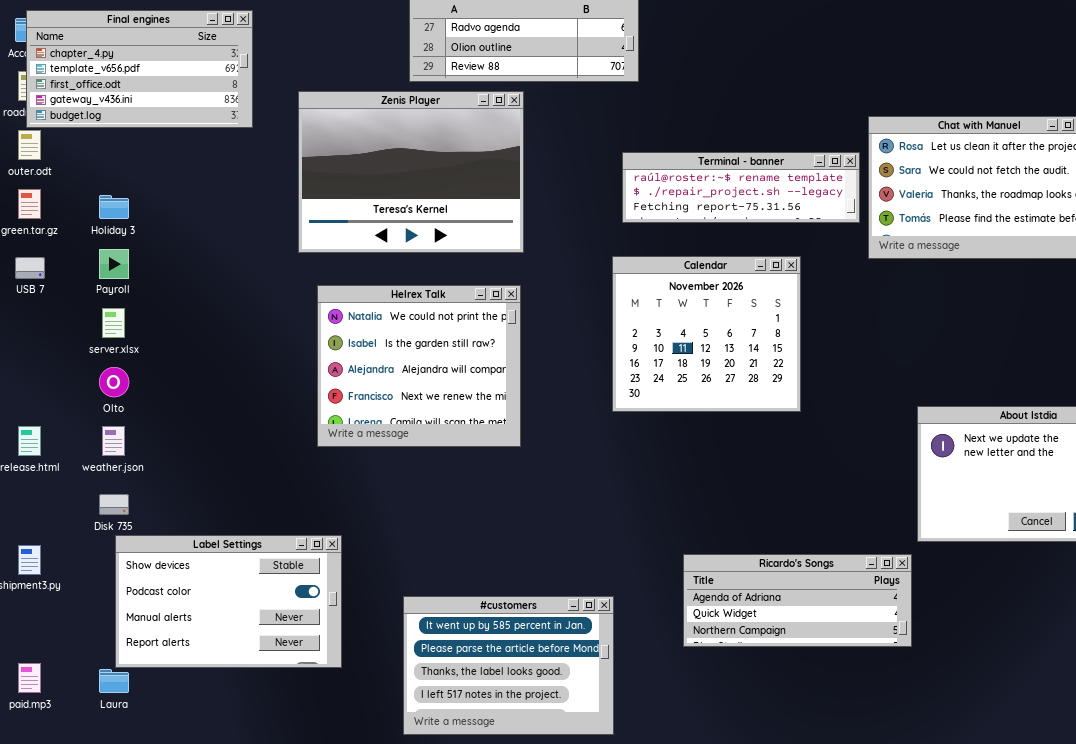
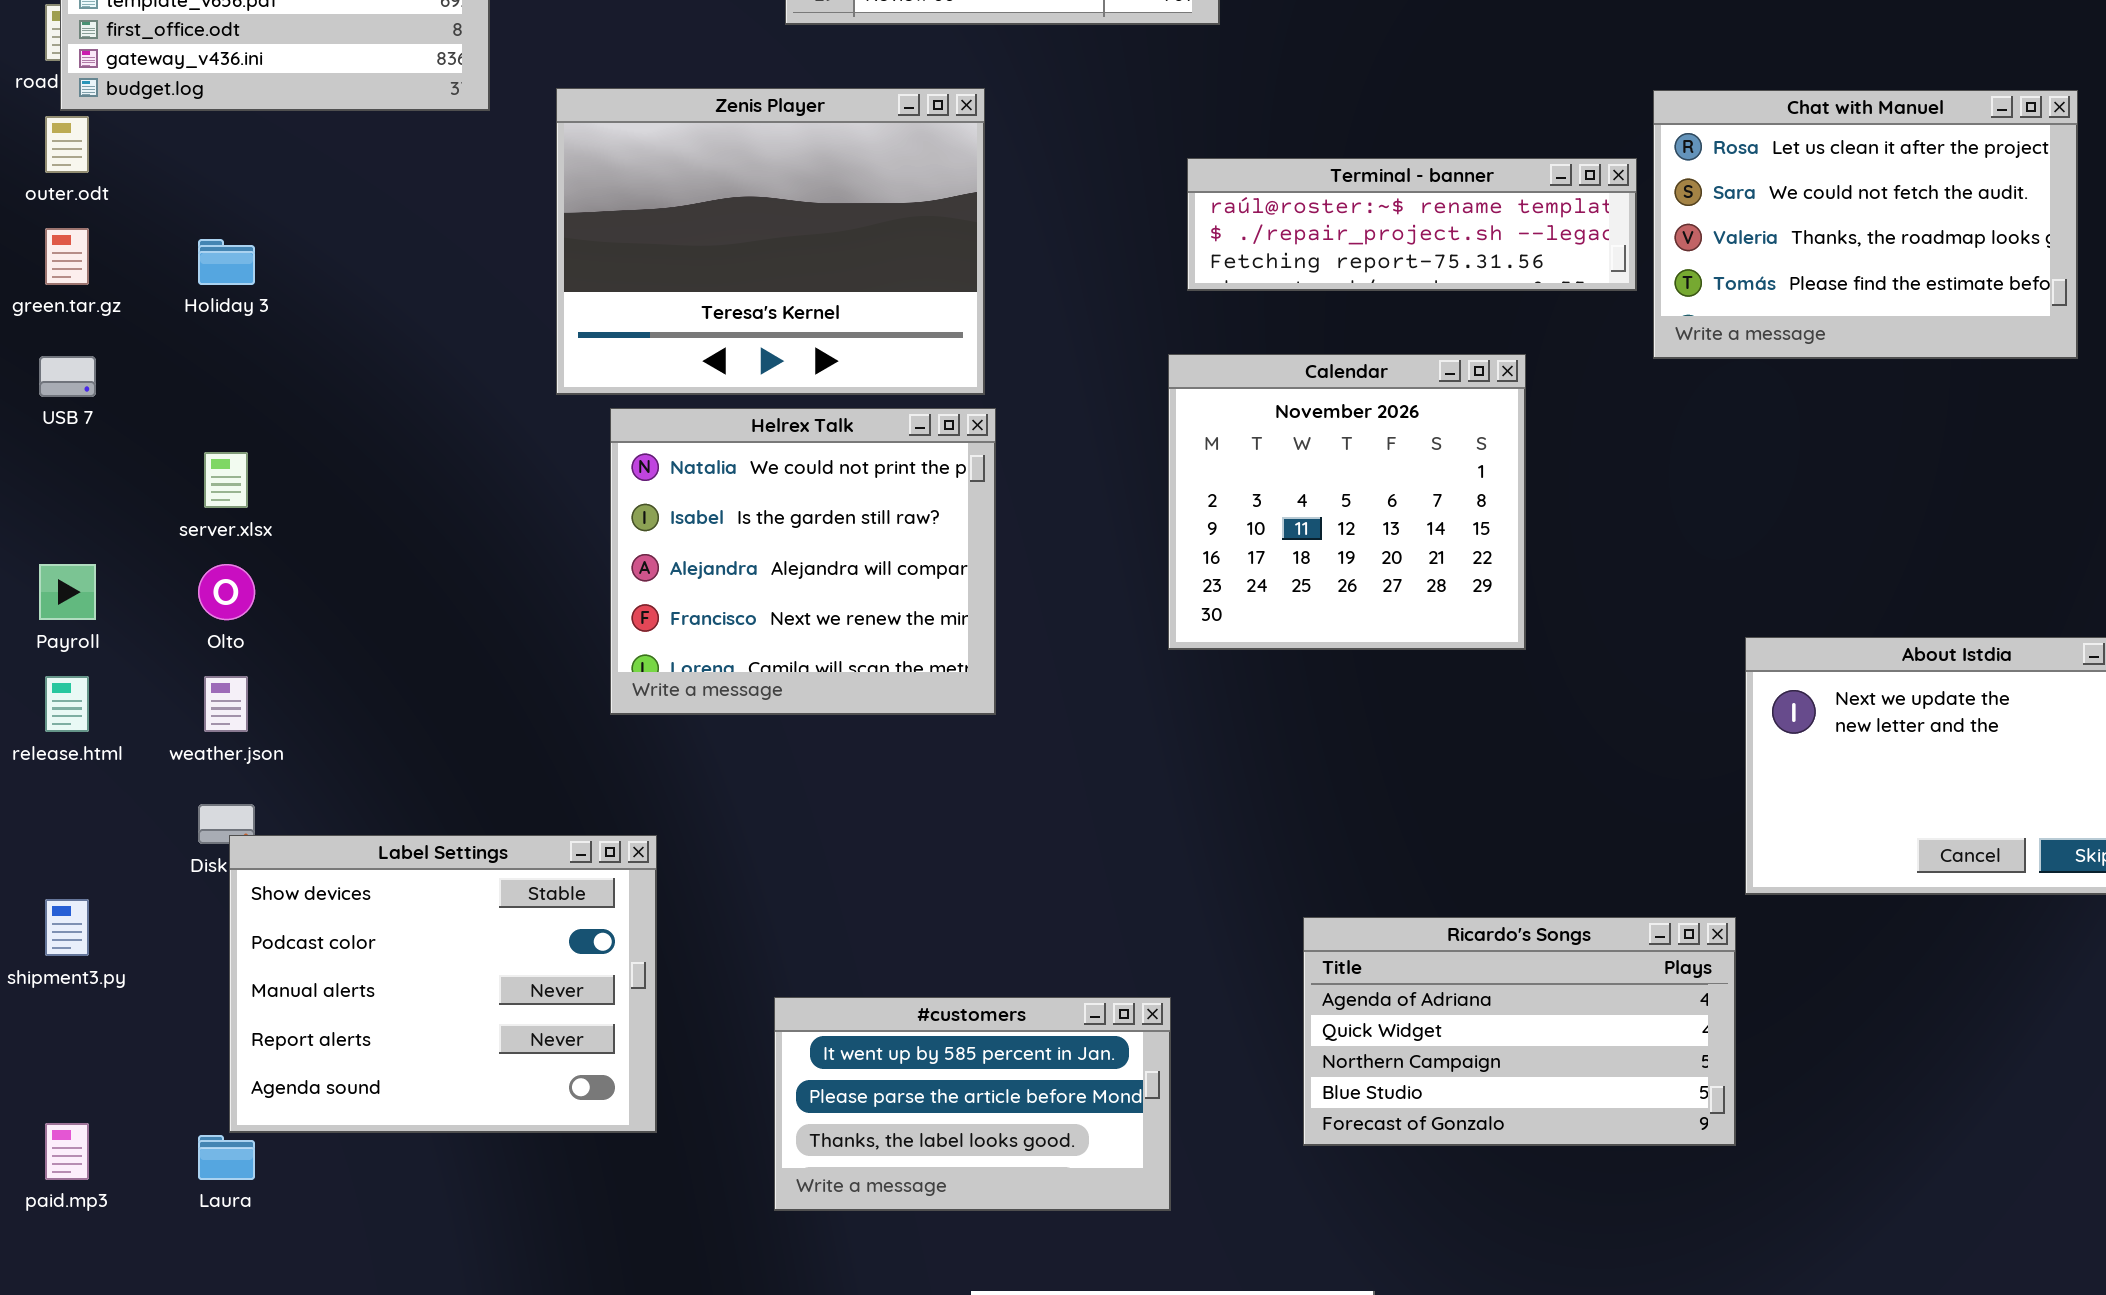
Zenis Player: [298,91,524,253] -> [556,88,985,395], moved
Payroll: [99,249,129,279] -> [39,564,96,620], moved
Label Settings: [115,535,342,668] -> [229,835,657,1133], resized
Ricardo's Songs: [683,554,912,647] -> [1303,917,1736,1146], resized
#customers: [403,596,614,735] -> [774,997,1171,1211], resized

